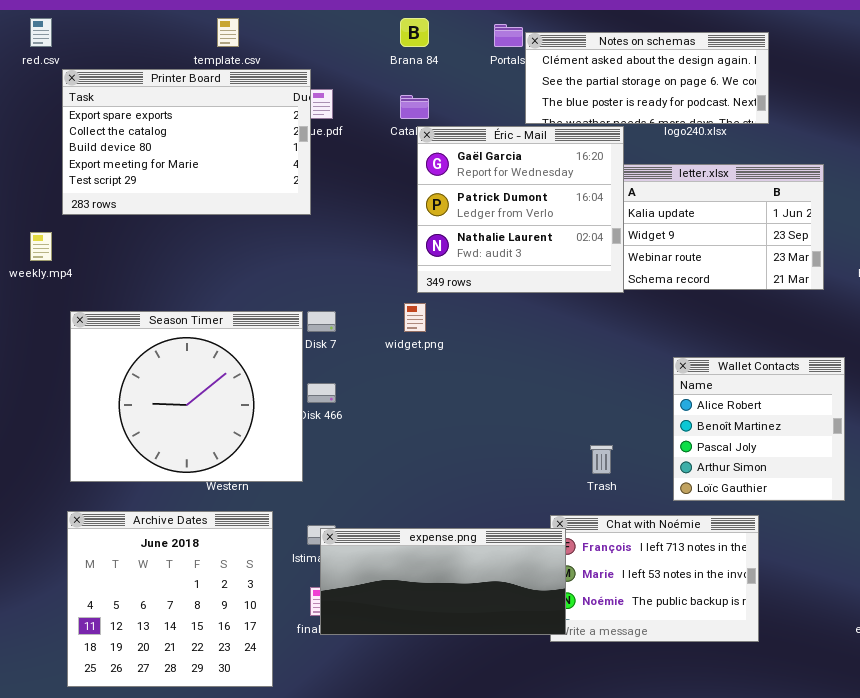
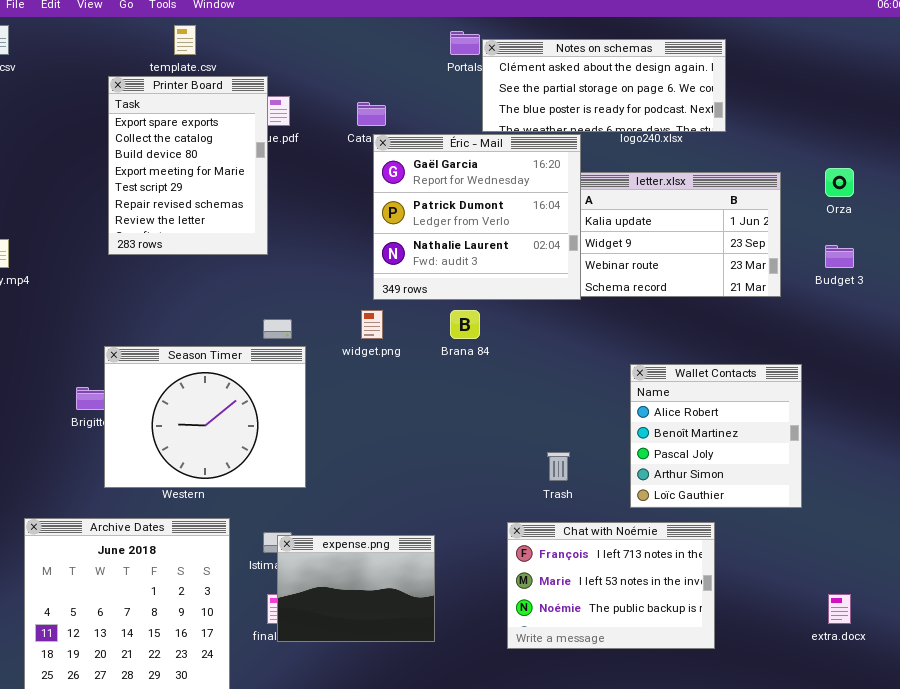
Brana 84: [400,18,429,47] -> [450,310,480,339], moved
Printer Board: [62,69,311,215] -> [108,76,268,255], resized
Season Timer: [70,311,303,482] -> [104,346,306,488], moved, resized
expense.png: [320,528,566,635] -> [277,535,435,642], resized

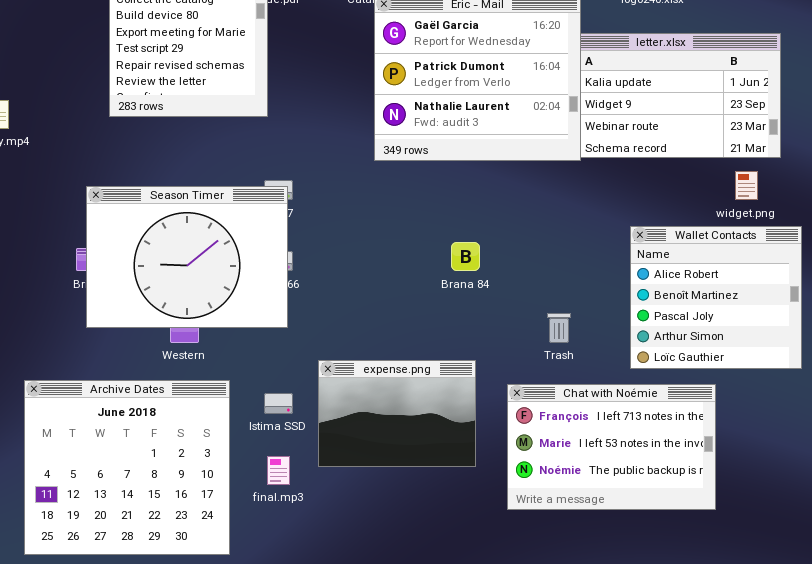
widget.png: [361,310,383,339] -> [735,171,758,200], moved
Brana 84: [450,310,480,339] -> [451,242,480,271], moved
Season Timer: [104,346,306,488] -> [86,186,288,328], moved
expense.png: [277,535,435,642] -> [318,360,476,467], moved

